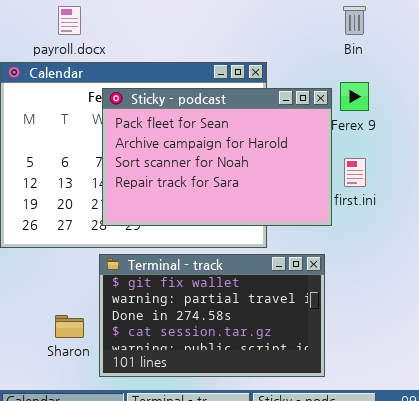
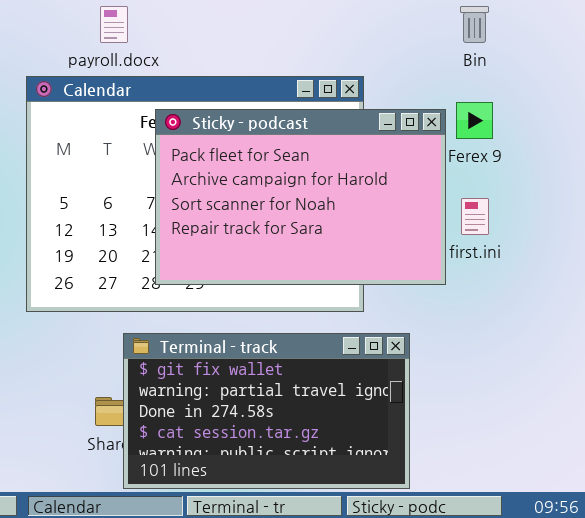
Terminal - track: [99,254,325,377] -> [123,333,410,489], moved

